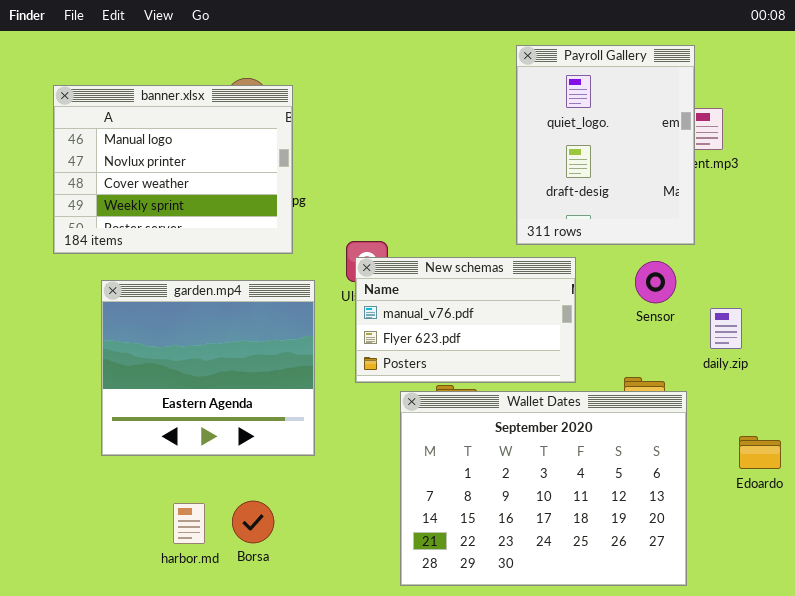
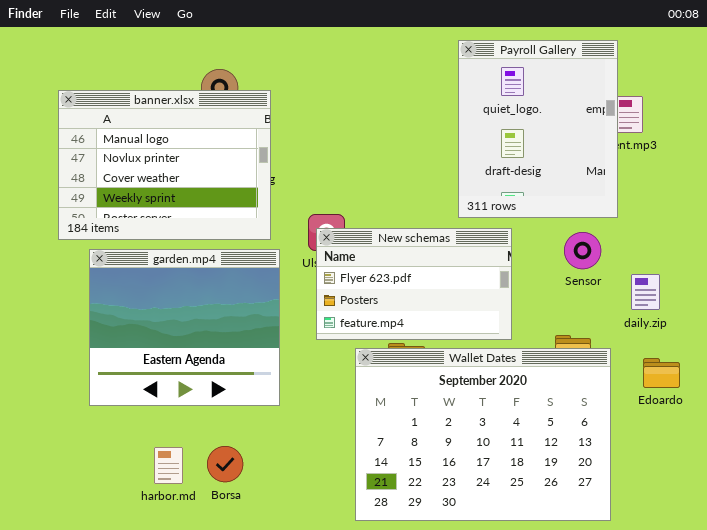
banner.xlsx: [53,85,293,254] -> [58,90,271,240], moved
New schemas: [355,257,576,383] -> [316,228,512,340], scrolled down 1 row
Edoardo: [739,436,781,469] -> [643,358,680,388], moved

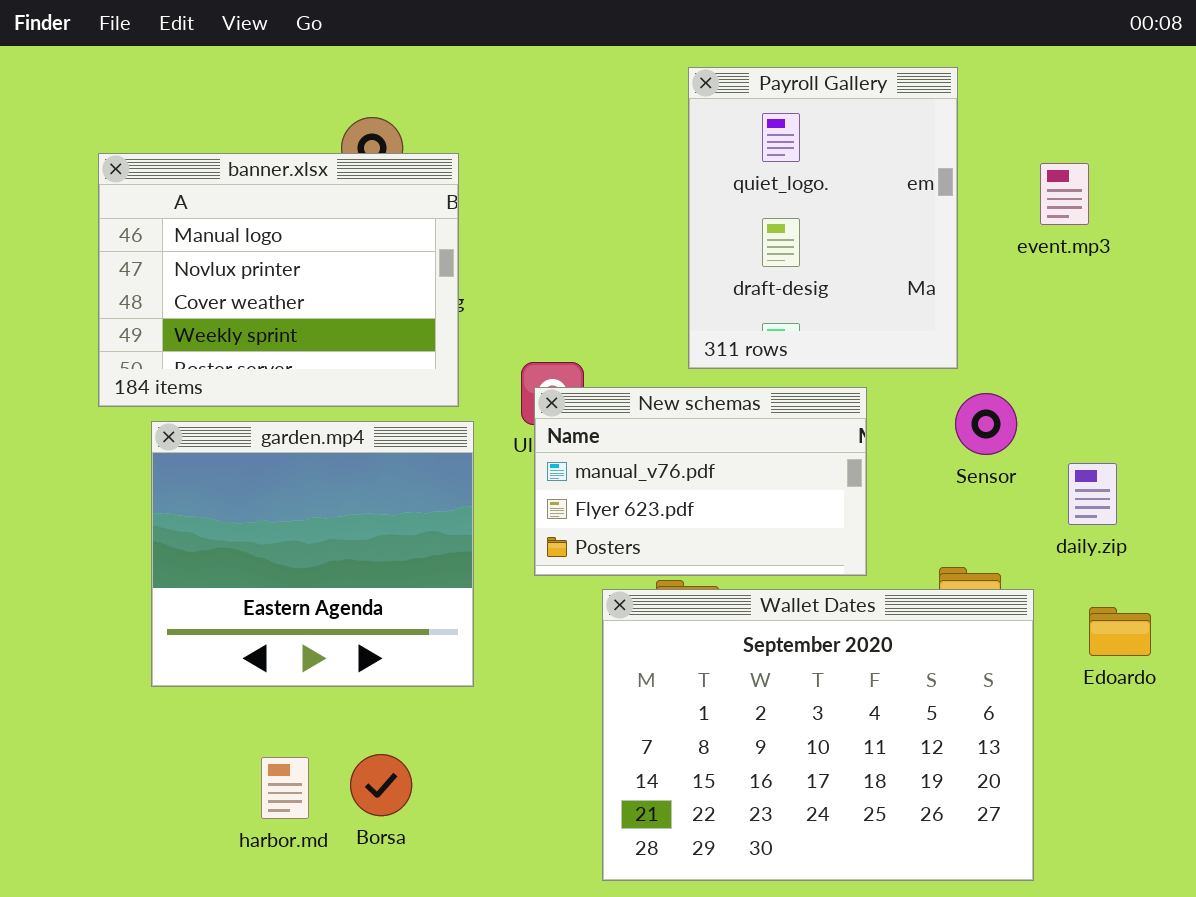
Payroll Gallery: [458,40,618,218] -> [688,67,958,369], moved
New schemas: [316,228,512,340] -> [534,387,867,576], scrolled up 1 row

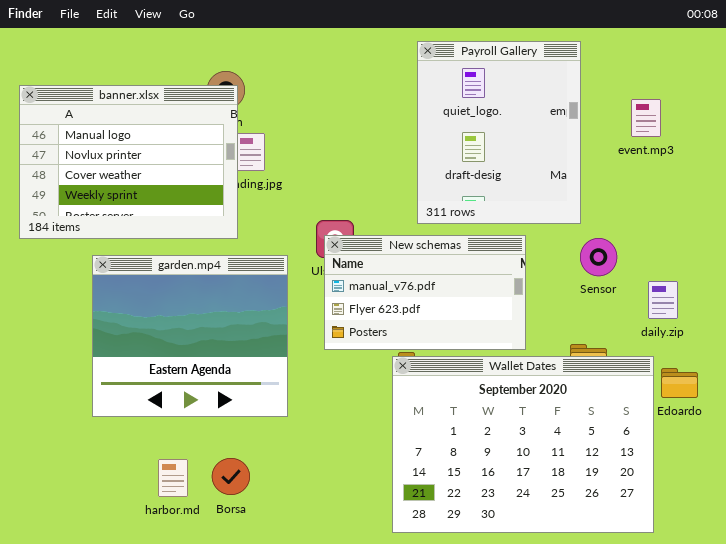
banner.xlsx: [98,153,459,407] -> [19,85,238,239], moved
Wallet Dates: [602,589,1034,881] -> [392,356,654,533], moved

